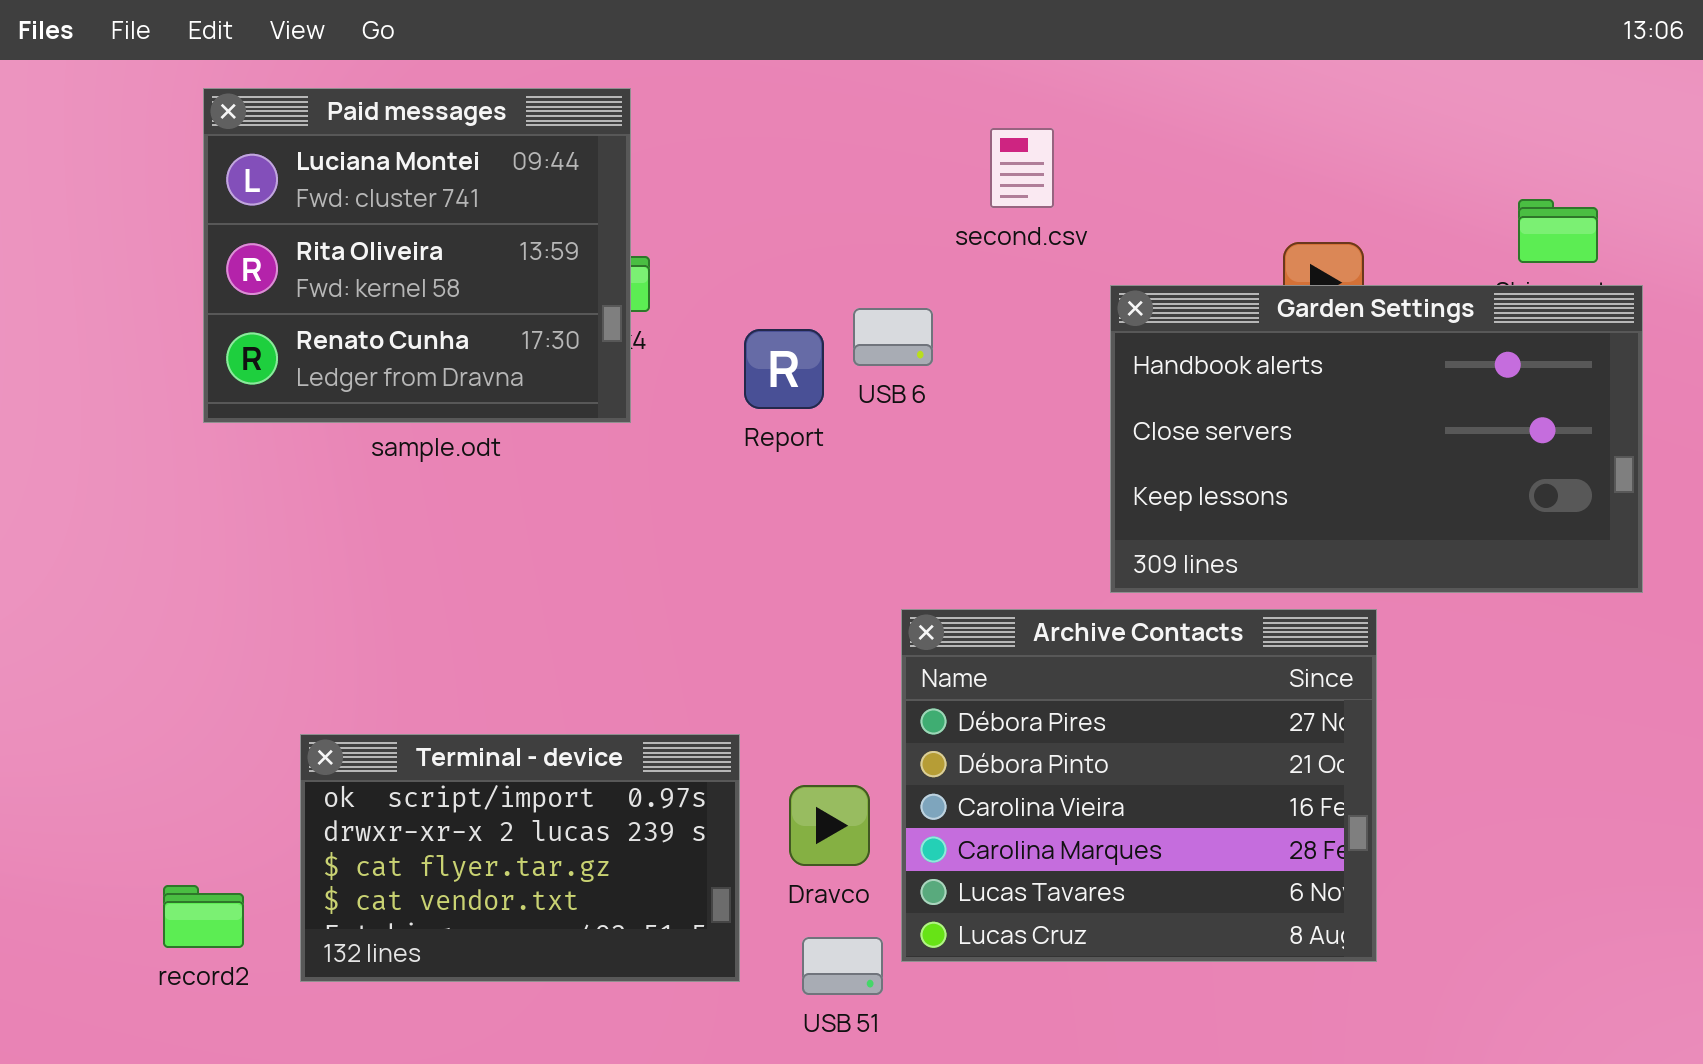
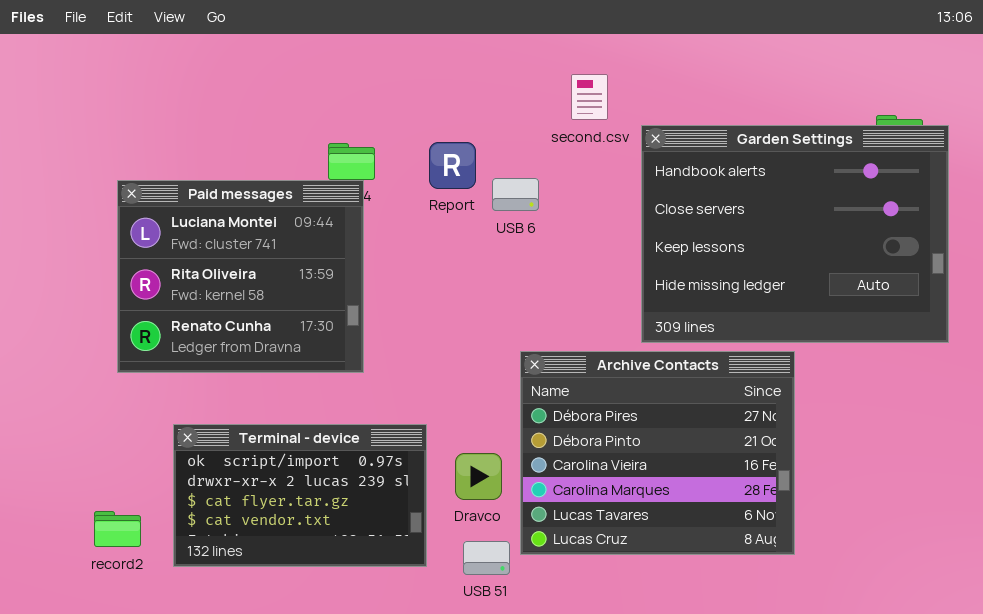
Paid messages: [203,88,631,423] -> [117,180,364,373], moved
Garden Settings: [1110,285,1643,593] -> [641,125,949,343], resized
Report: [744,329,824,409] -> [429,142,476,189], moved

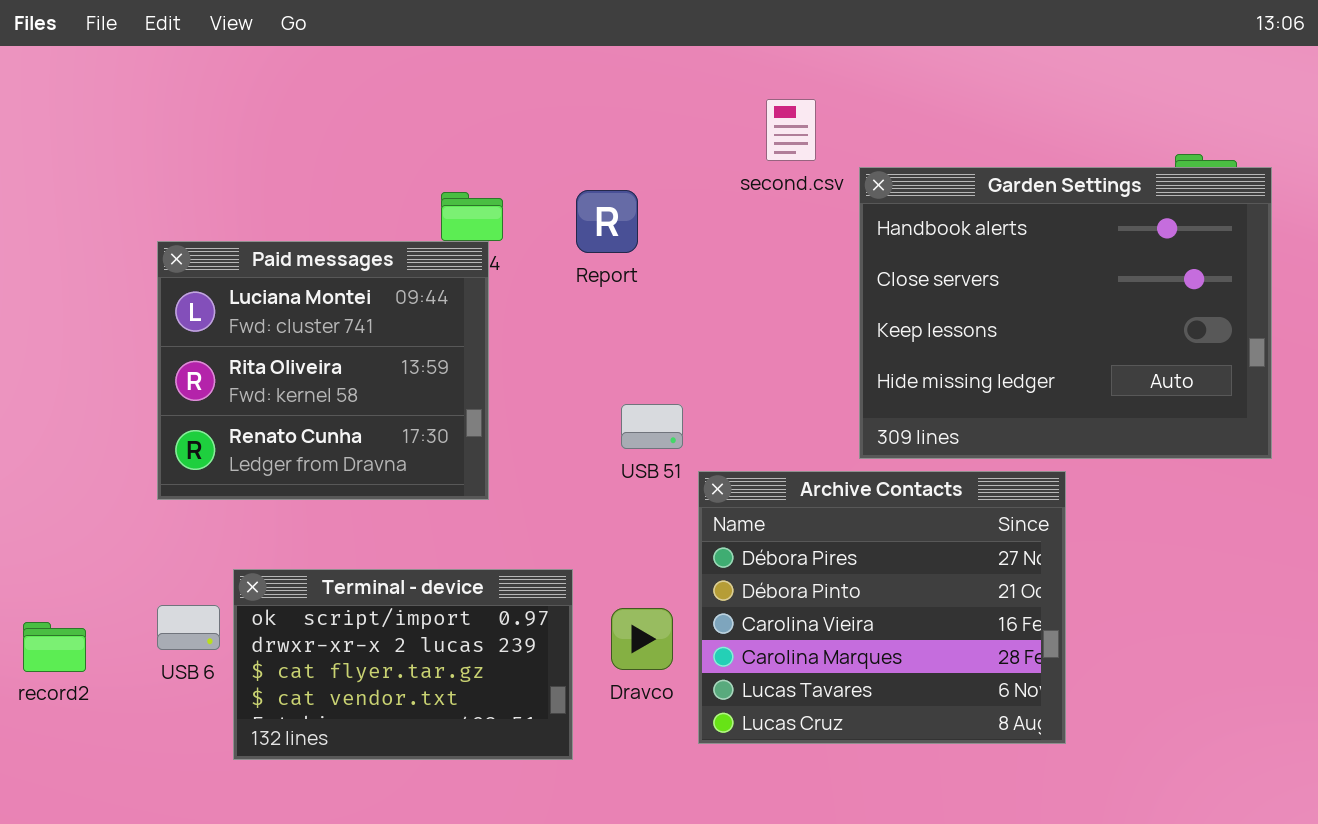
USB 6: [492,178,539,211] -> [157,605,220,650], moved
record2: [94,511,141,547] -> [23,622,86,672], moved
USB 51: [463,541,510,575] -> [621,404,683,449], moved

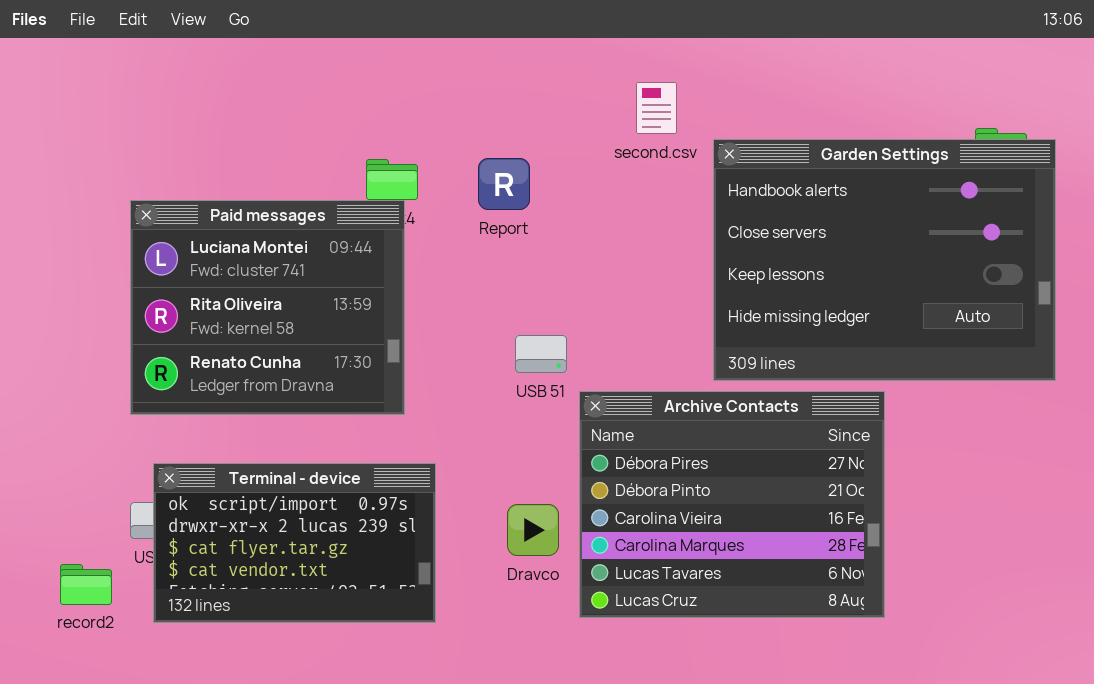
Terminal - device: [233,569,573,760] -> [153,463,436,623], moved
record2: [23,622,86,672] -> [60,564,112,605], moved

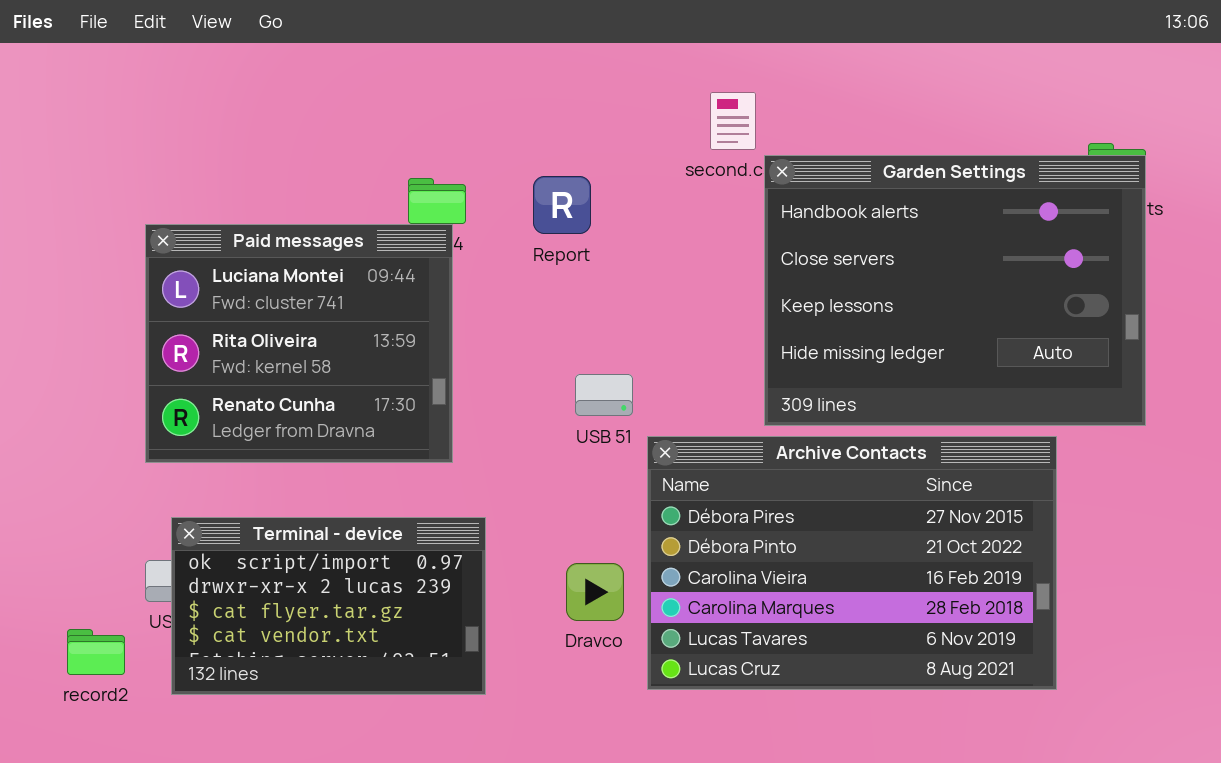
Garden Settings: [713,139,1056,381] -> [764,155,1146,426], moved
Archive Contacts: [579,391,885,618] -> [647,436,1057,690], resized

